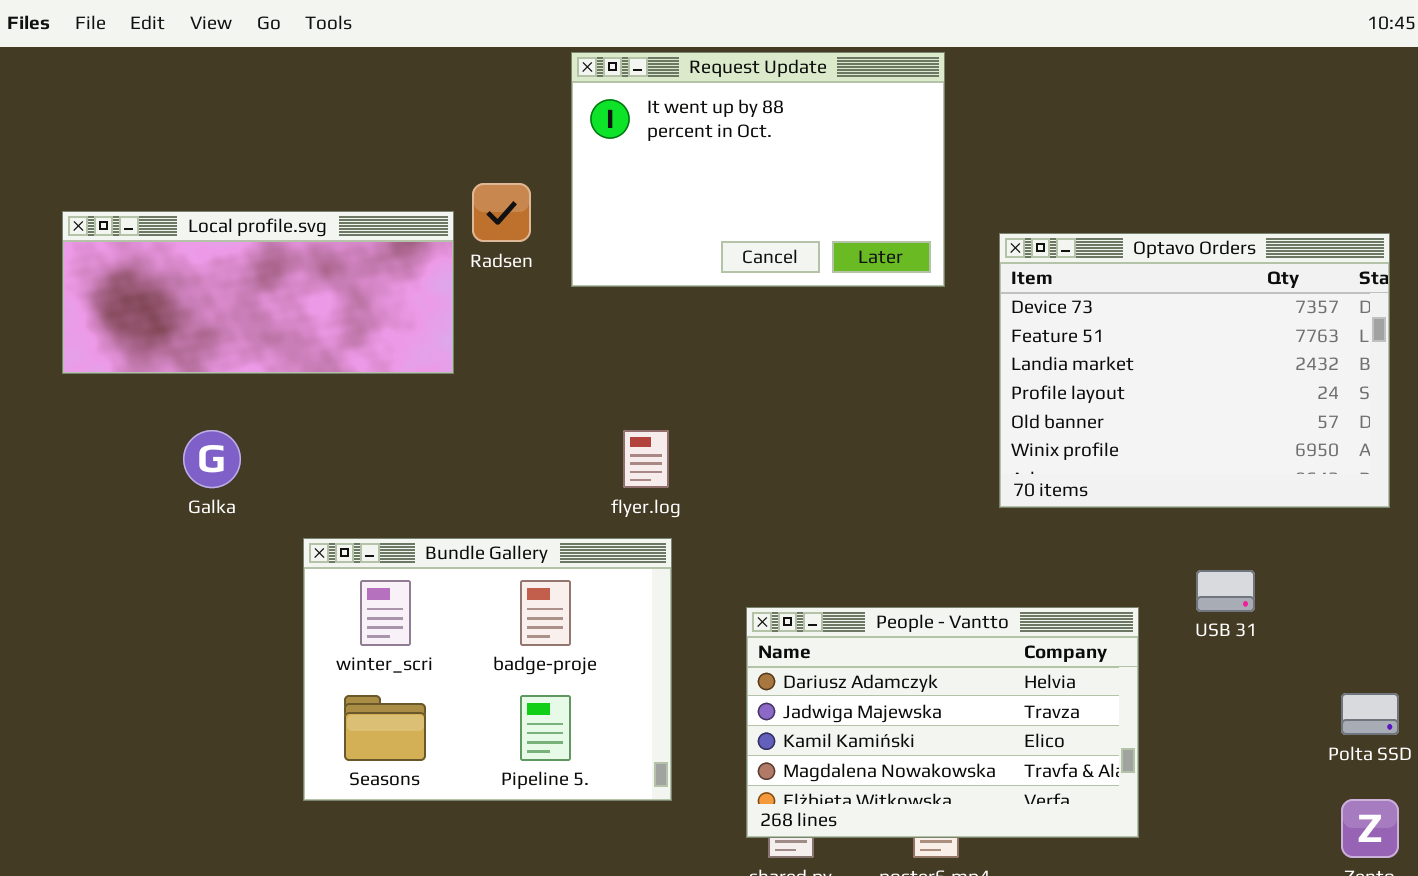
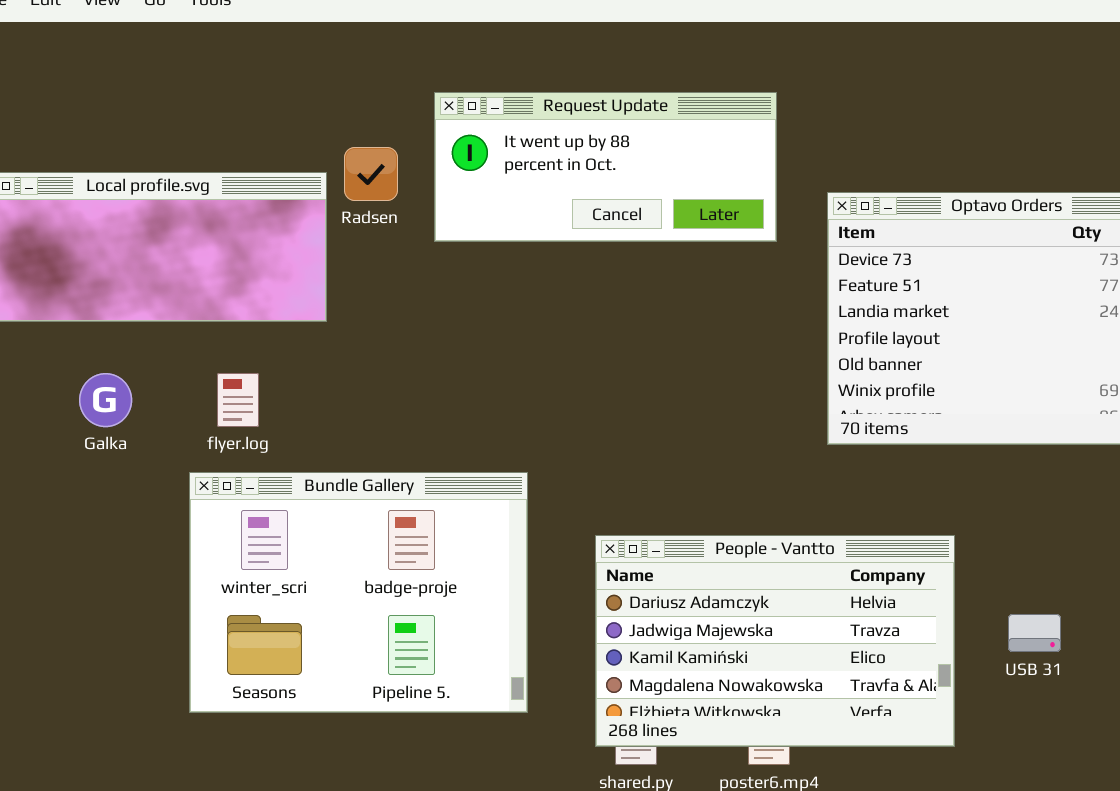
Request Update: [571,52,945,287] -> [434,92,777,242], resized
flyer.log: [623,430,669,488] -> [217,373,259,427], moved
USB 31: [1196,570,1255,612] -> [1008,614,1061,652], moved

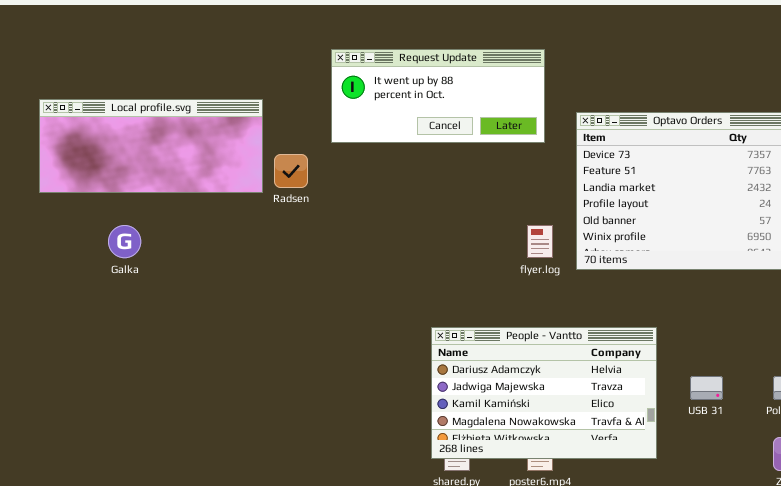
Radsen: [344,147,398,201] -> [274,154,308,188], moved
flyer.log: [217,373,259,427] -> [527,225,553,258], moved
Bundle Gallery: [189,472,528,713] -> none, closed

